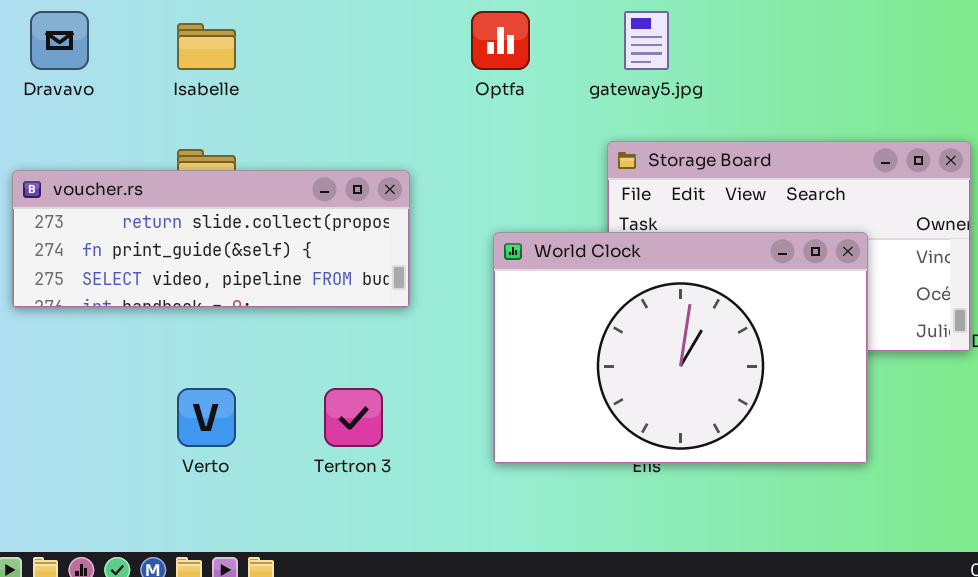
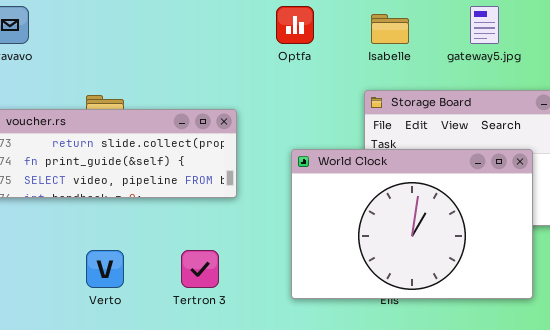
gateway5.jpg: [624,11,669,70] -> [470,6,499,44], moved
Isabelle: [177,23,236,70] -> [371,14,409,44], moved

